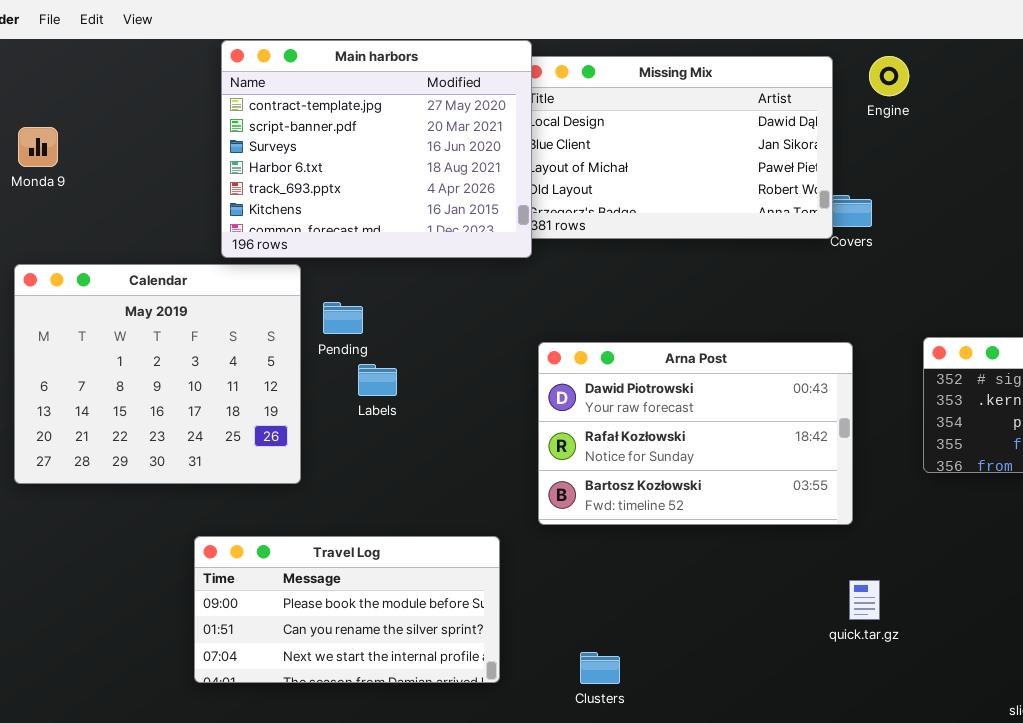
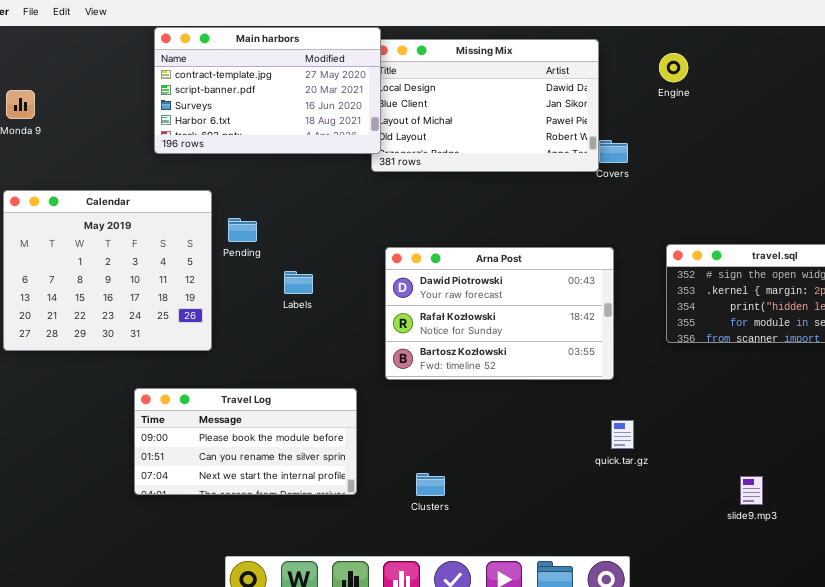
Main harbors: [221,40,532,258] -> [154,27,381,154], resized
Engine: [869,56,909,96] -> [659,53,688,82], moved
Labels: [358,364,397,396] -> [284,271,313,294], moved

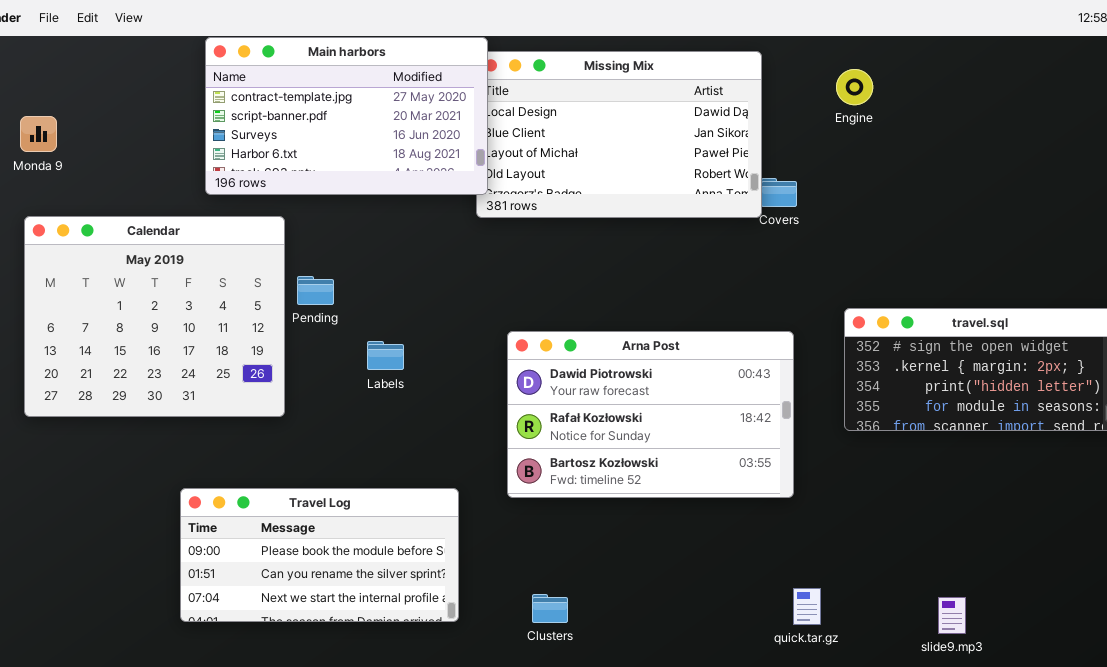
Calendar: [3,190,212,351] -> [24,216,285,417], moved
Arna Post: [385,247,614,380] -> [507,331,794,498], moved
quick.tar.gz: [611,420,634,449] -> [793,588,821,625], moved

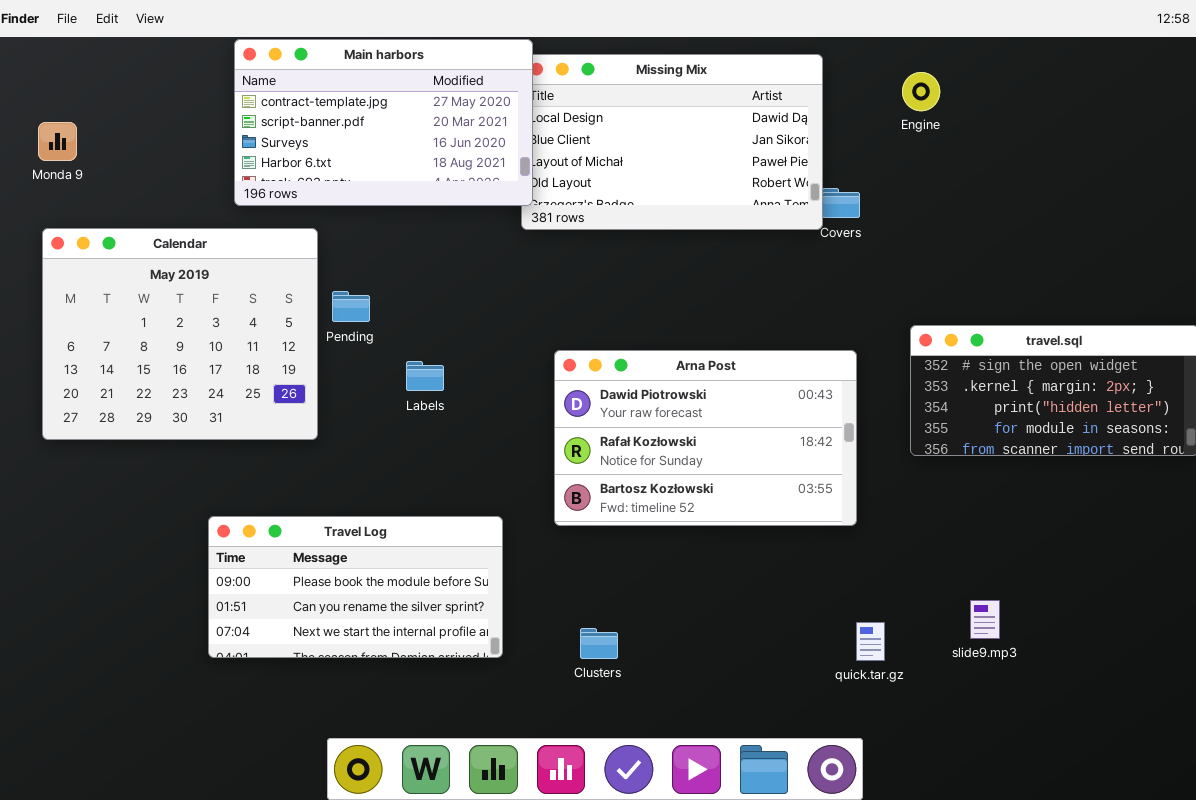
slide9.mp3: [938,597,966,634] -> [970,600,1000,639], moved

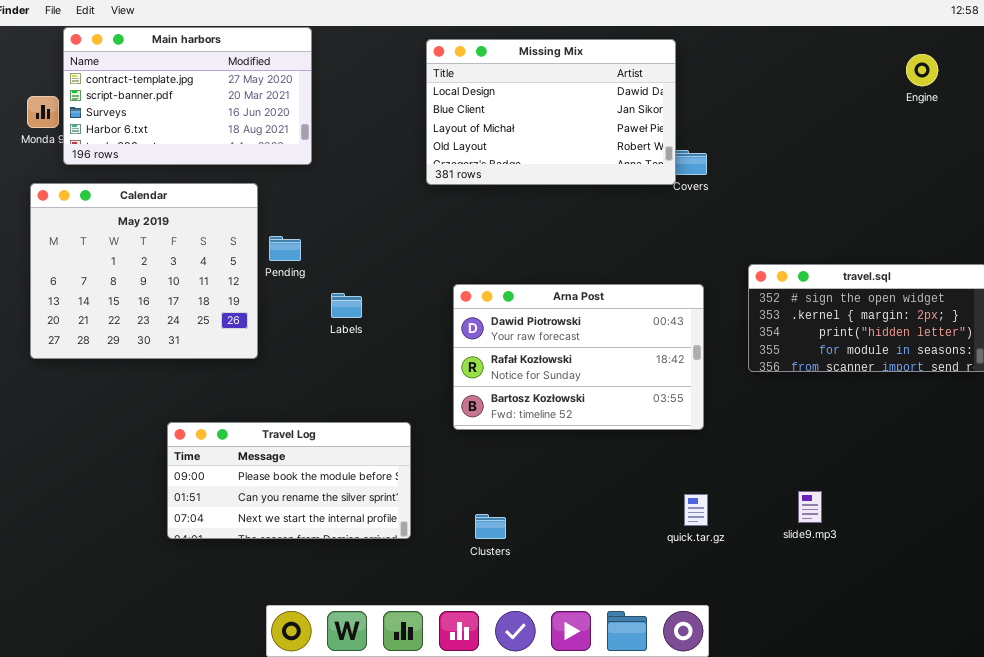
Main harbors: [234,39,533,206] -> [63,27,312,165], moved
Engine: [902,72,940,111] -> [906,54,938,86], moved
quick.tar.gz: [856,622,885,661] -> [684,494,708,526], moved

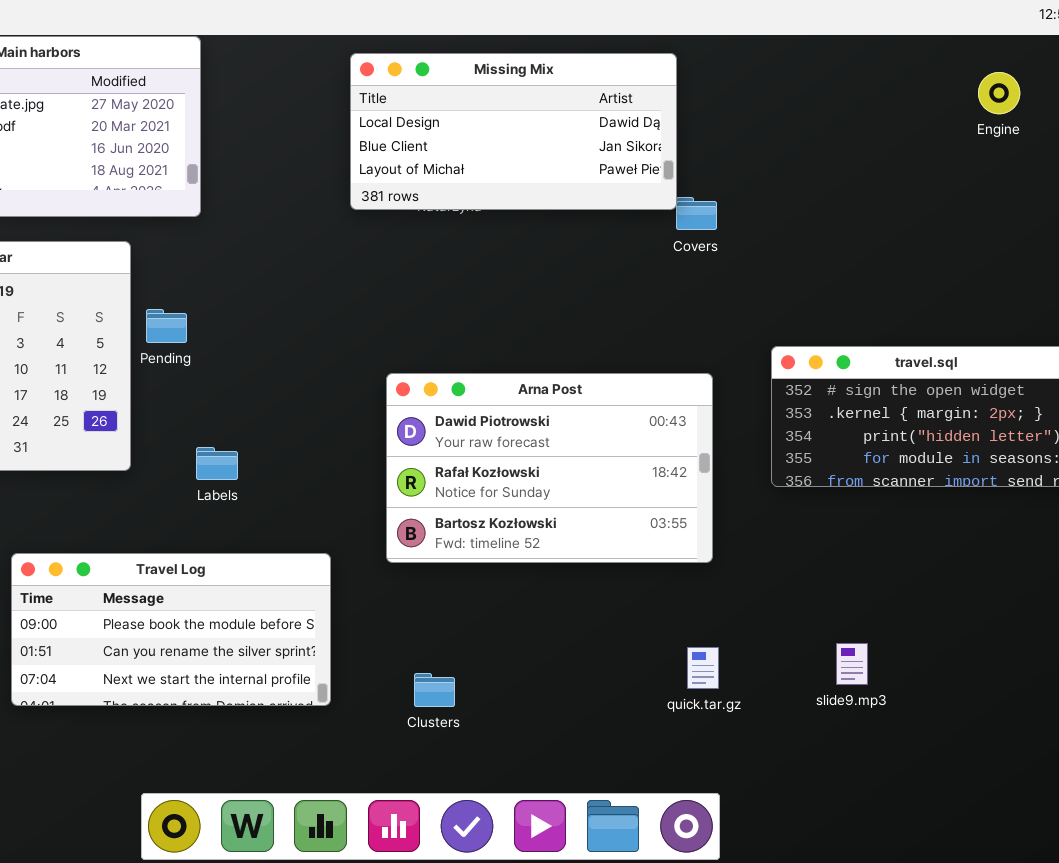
Missing Mix: [426,39,676,185] -> [350,53,677,210], resized
Labels: [331,293,362,318] -> [196,447,238,480], moved

